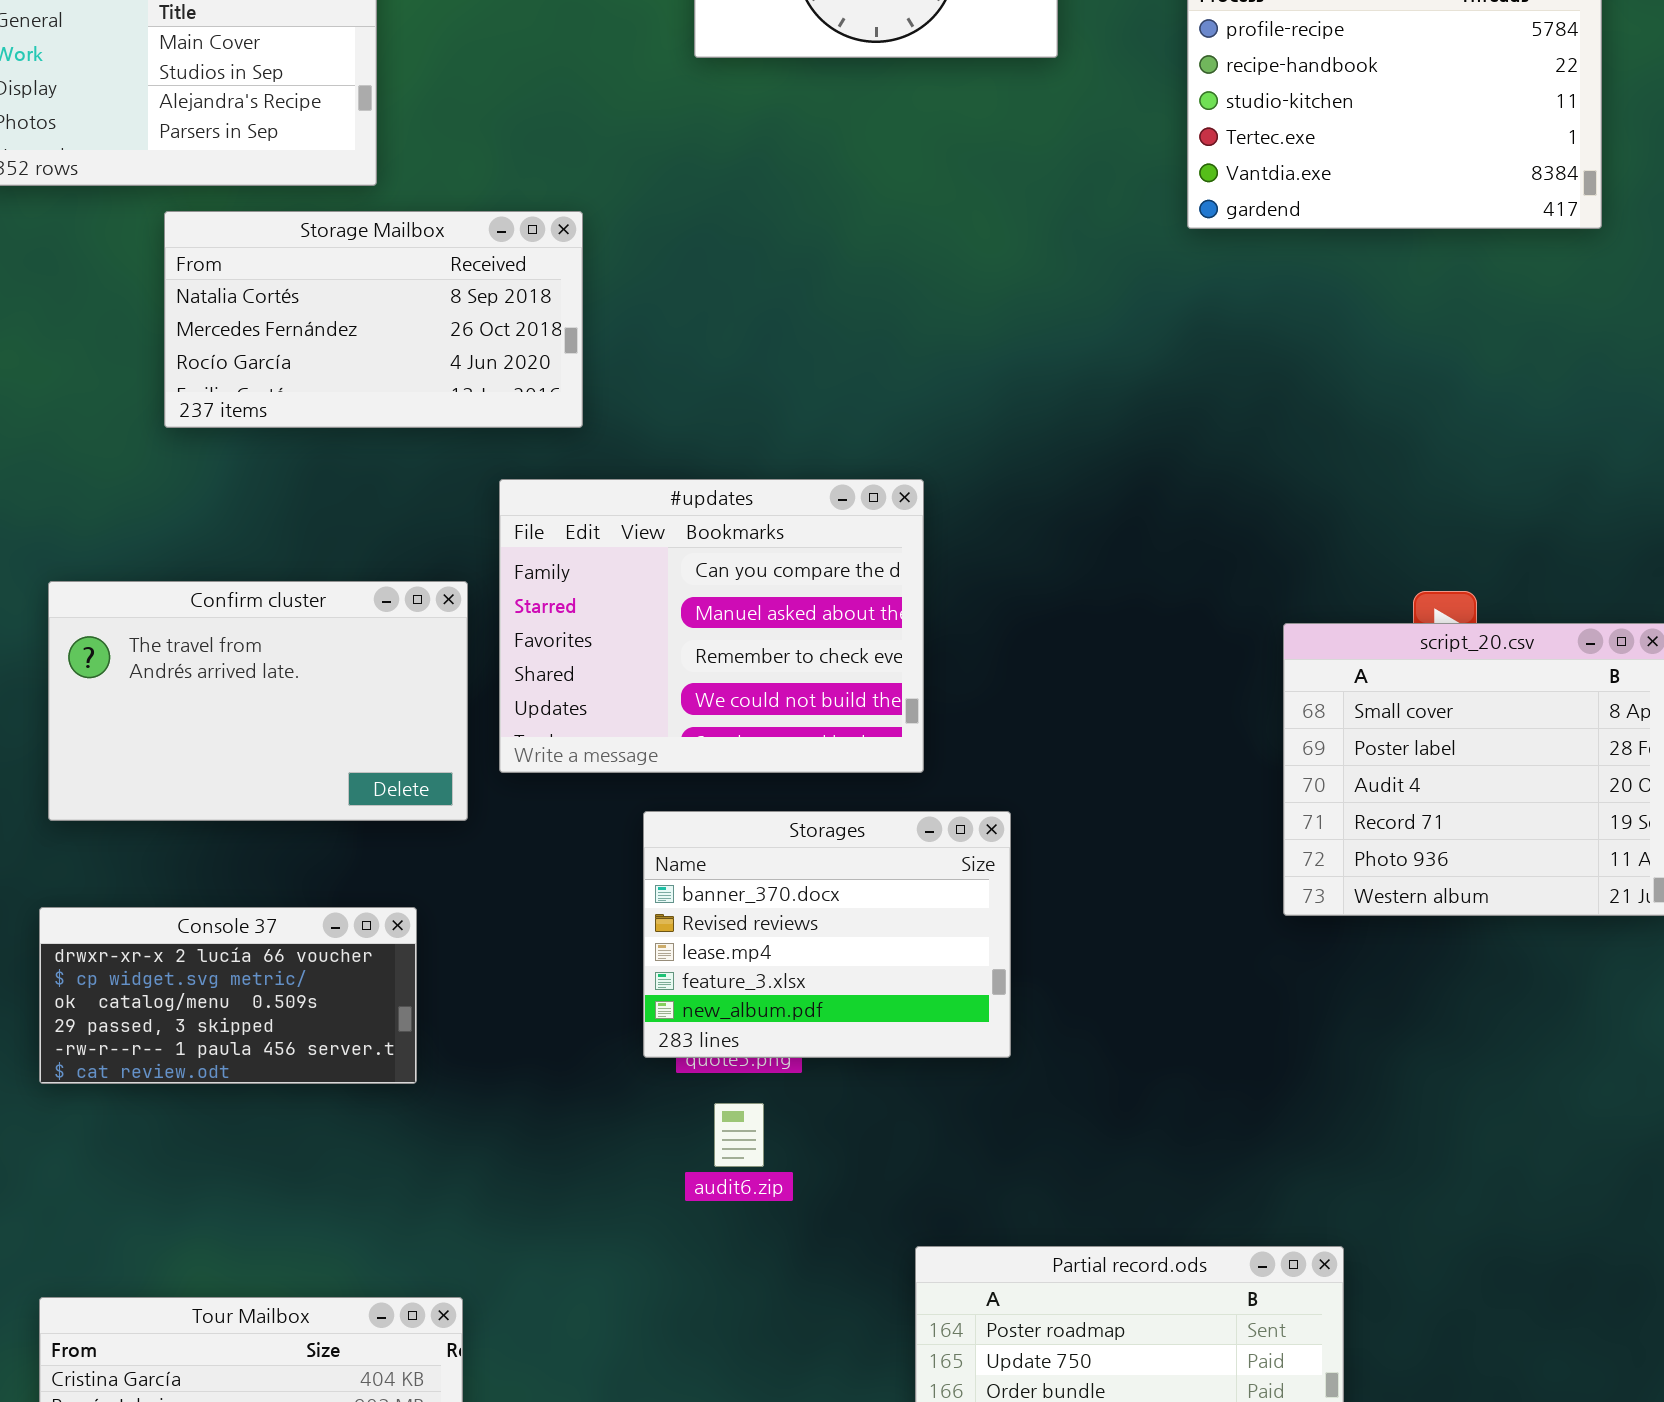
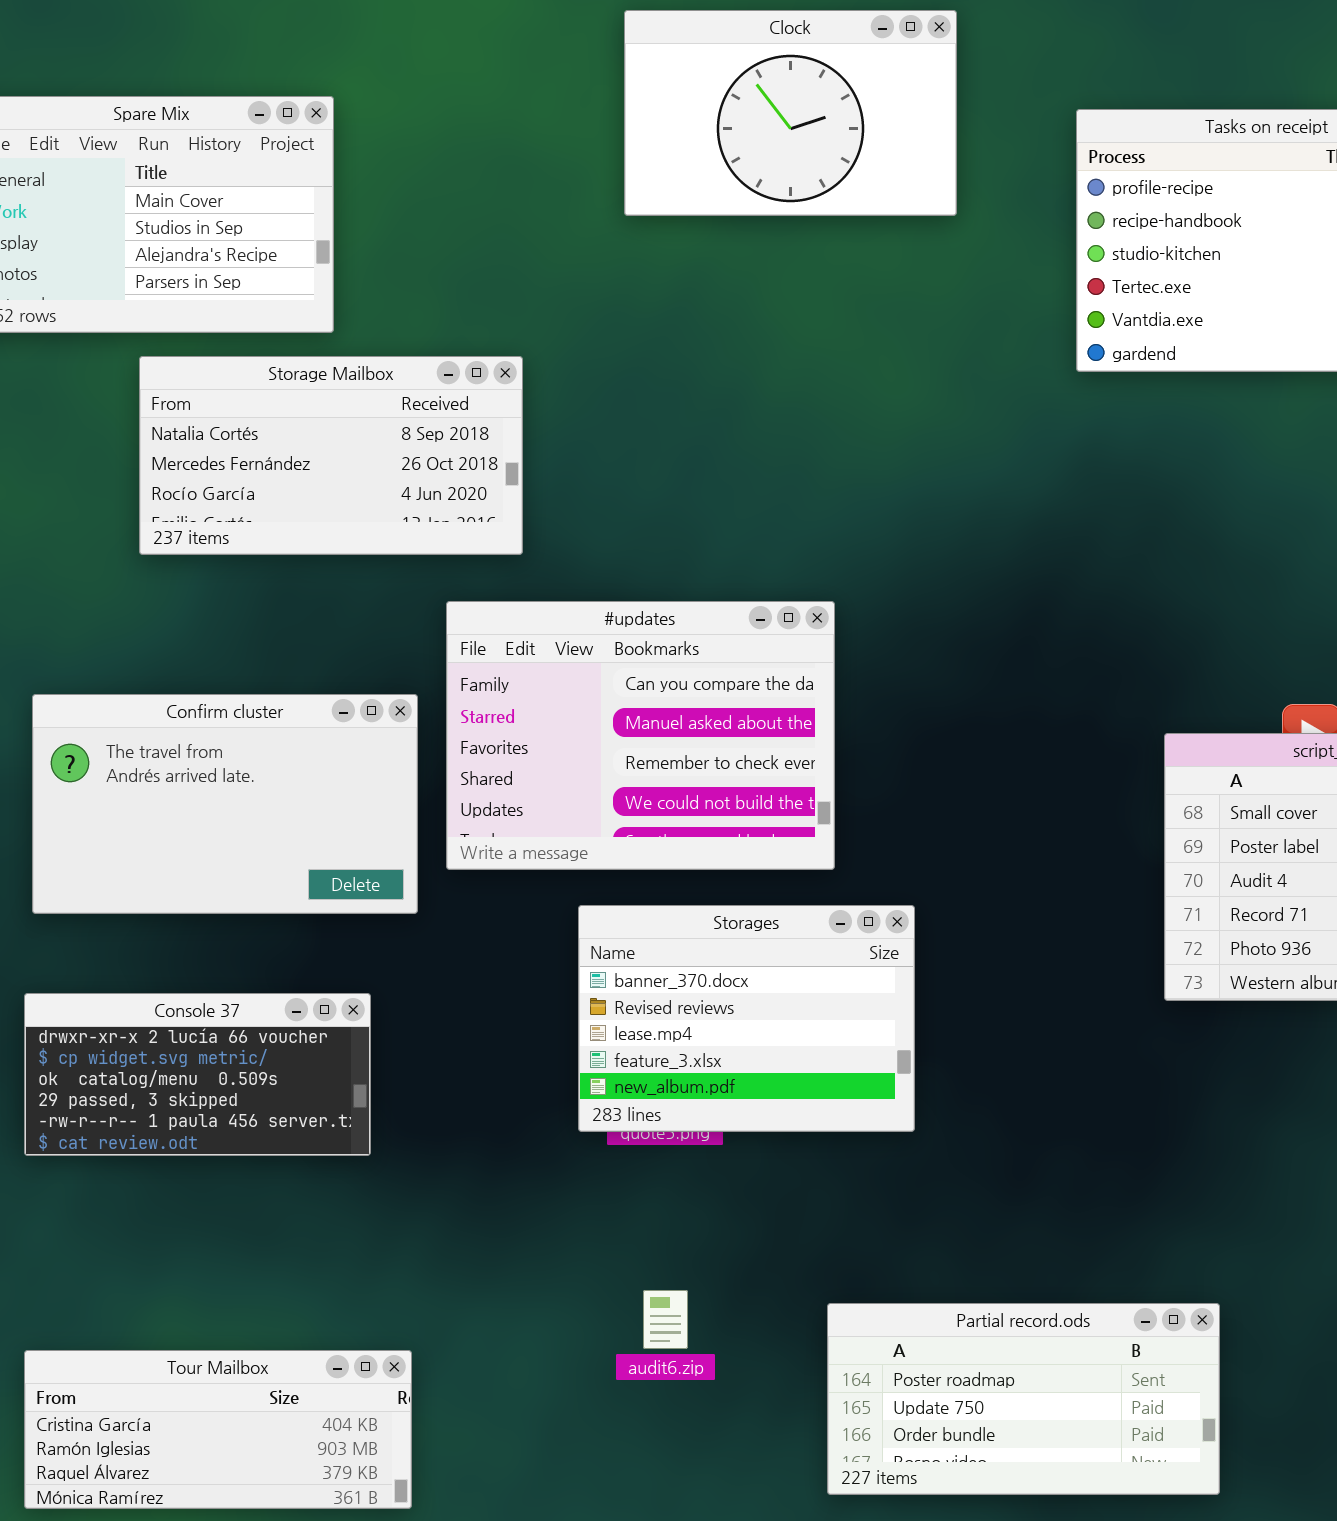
audit6.zip: [714,1103,764,1167] -> [643,1290,688,1349], moved

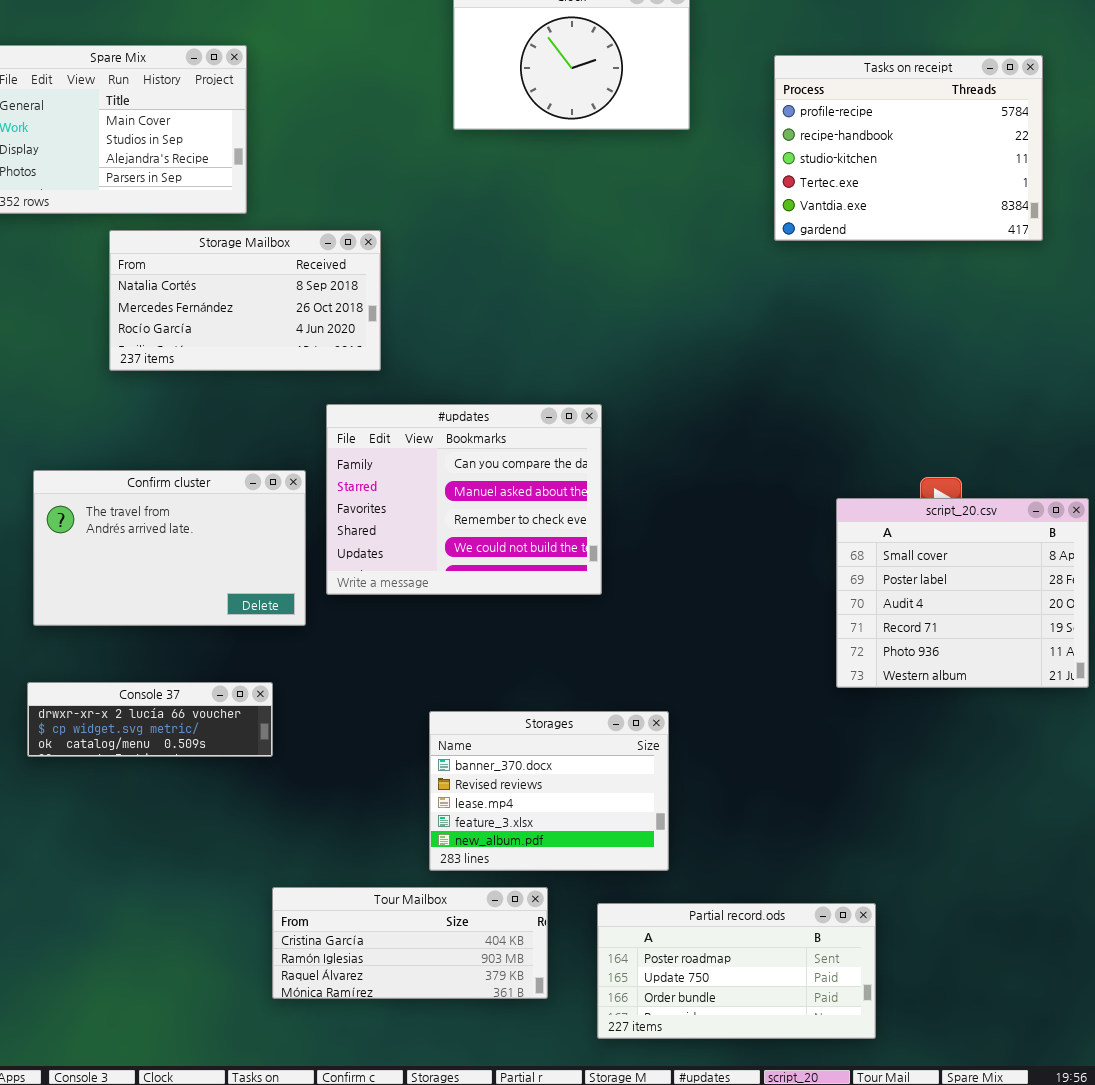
Storages: [578,905,915,1132] -> [429,711,669,871], moved
Console 37: [24,993,371,1156] -> [27,682,273,757], resized
Tour Mailbox: [24,1350,412,1509] -> [272,887,548,999], moved

